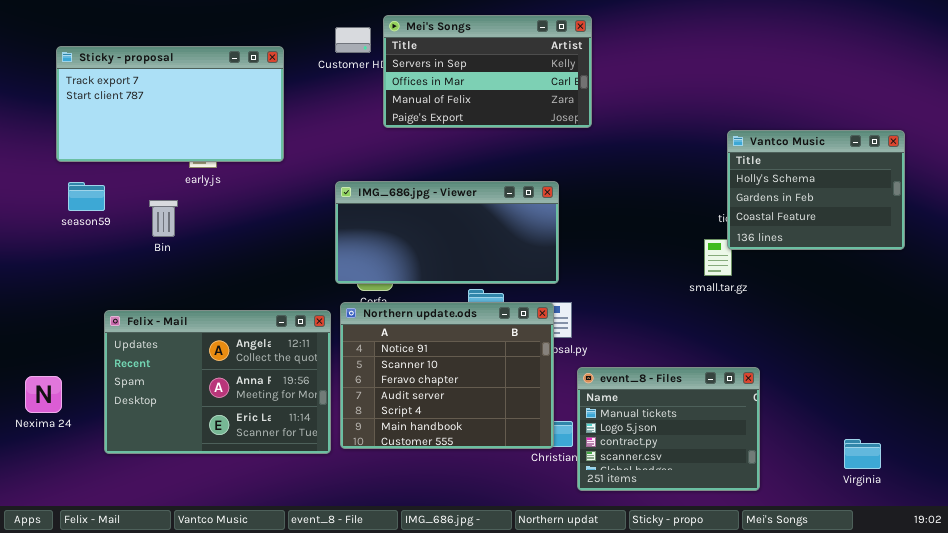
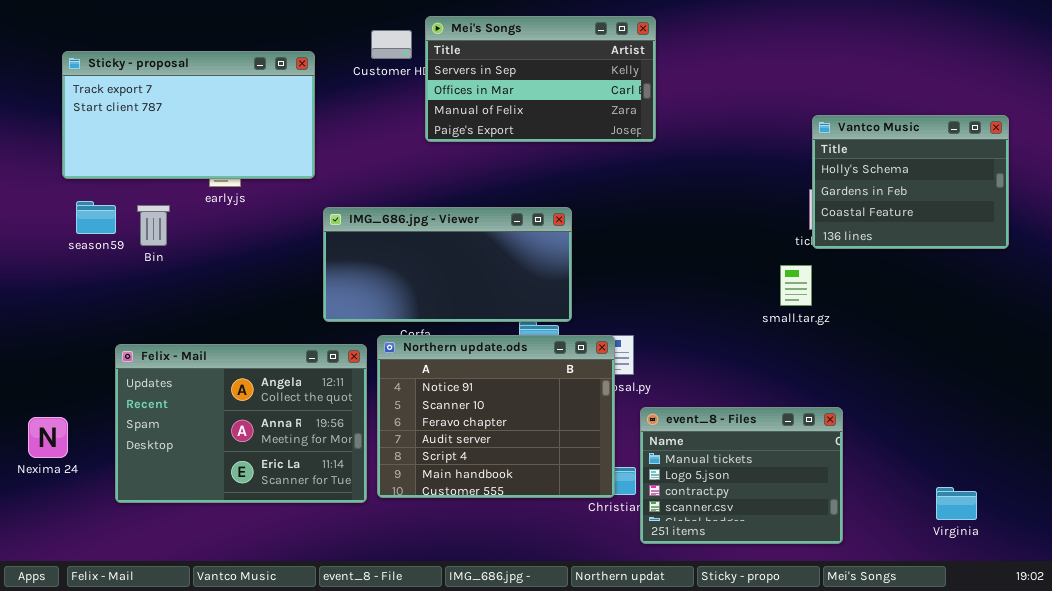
Vantco Music: [727,130,905,250] -> [812,115,1009,249], moved
IMG_686.jpg - Viewer: [335,181,559,284] -> [323,207,572,322], moved
Bin: [149,200,178,237] -> [137,205,170,246], moved

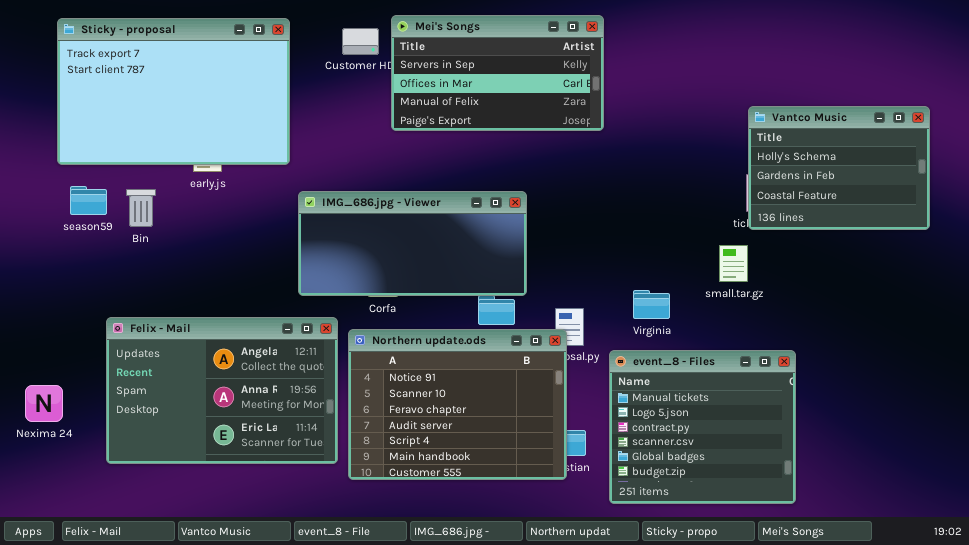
Sticky - proposal: [62,51,315,179] -> [57,18,290,165], resized
Northern update.ods: [377,335,615,498] -> [348,329,567,480], moved
event_8 - Files: [640,407,843,544] -> [609,350,796,504], moved, resized
Virginia: [936,487,977,520] -> [633,290,670,319], moved

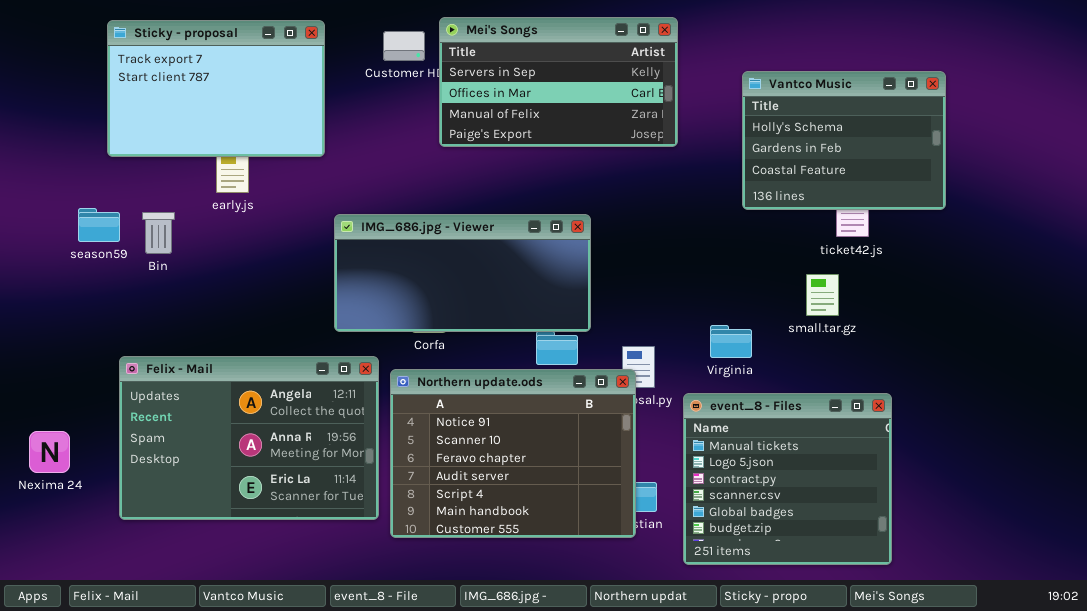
Sticky - proposal: [57,18,290,165] -> [107,20,325,157], resized
Vantco Music: [748,106,930,230] -> [742,71,946,210], moved

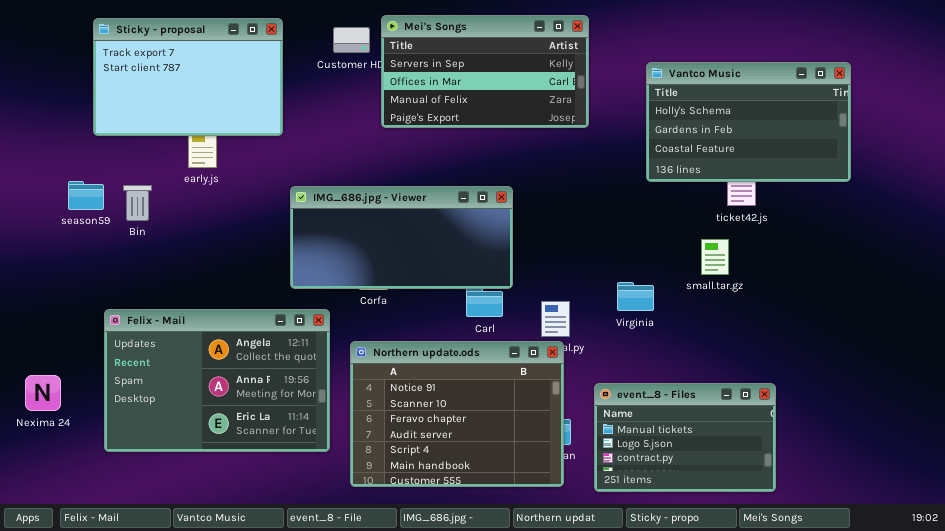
Vantco Music: [742,71,946,210] -> [646,62,851,182], resized
Northern update.ods: [390,369,636,538] -> [350,341,564,487], moved
event_8 - Files: [683,393,892,565] -> [594,383,776,492], resized

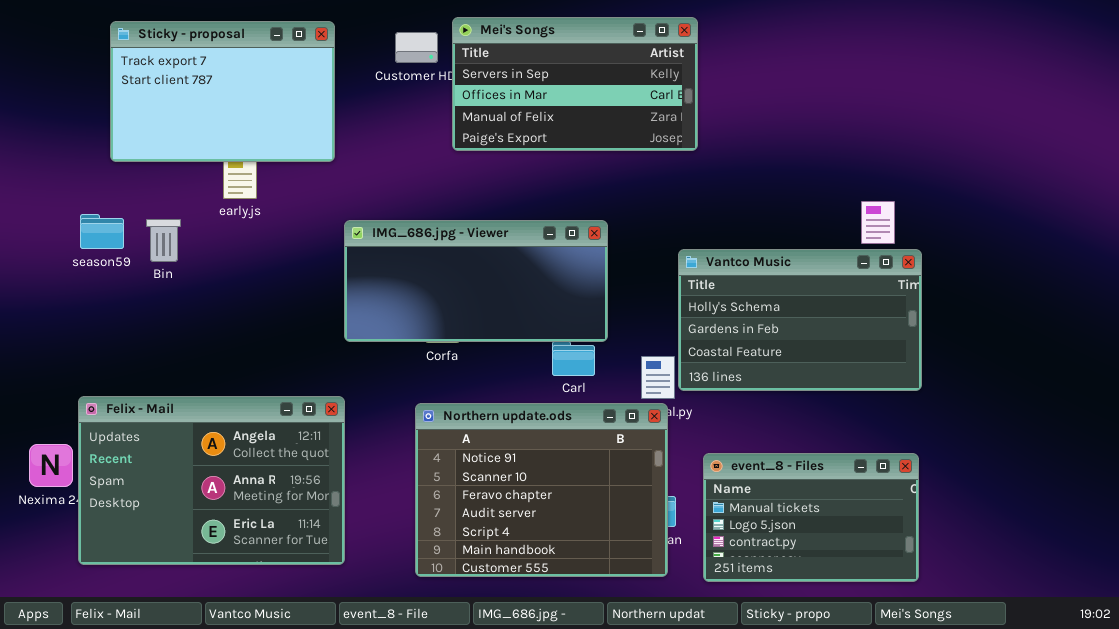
Vantco Music: [646,62,851,182] -> [678,249,922,391], moved
Felix - Mail: [104,309,330,452] -> [78,396,345,565], moved

